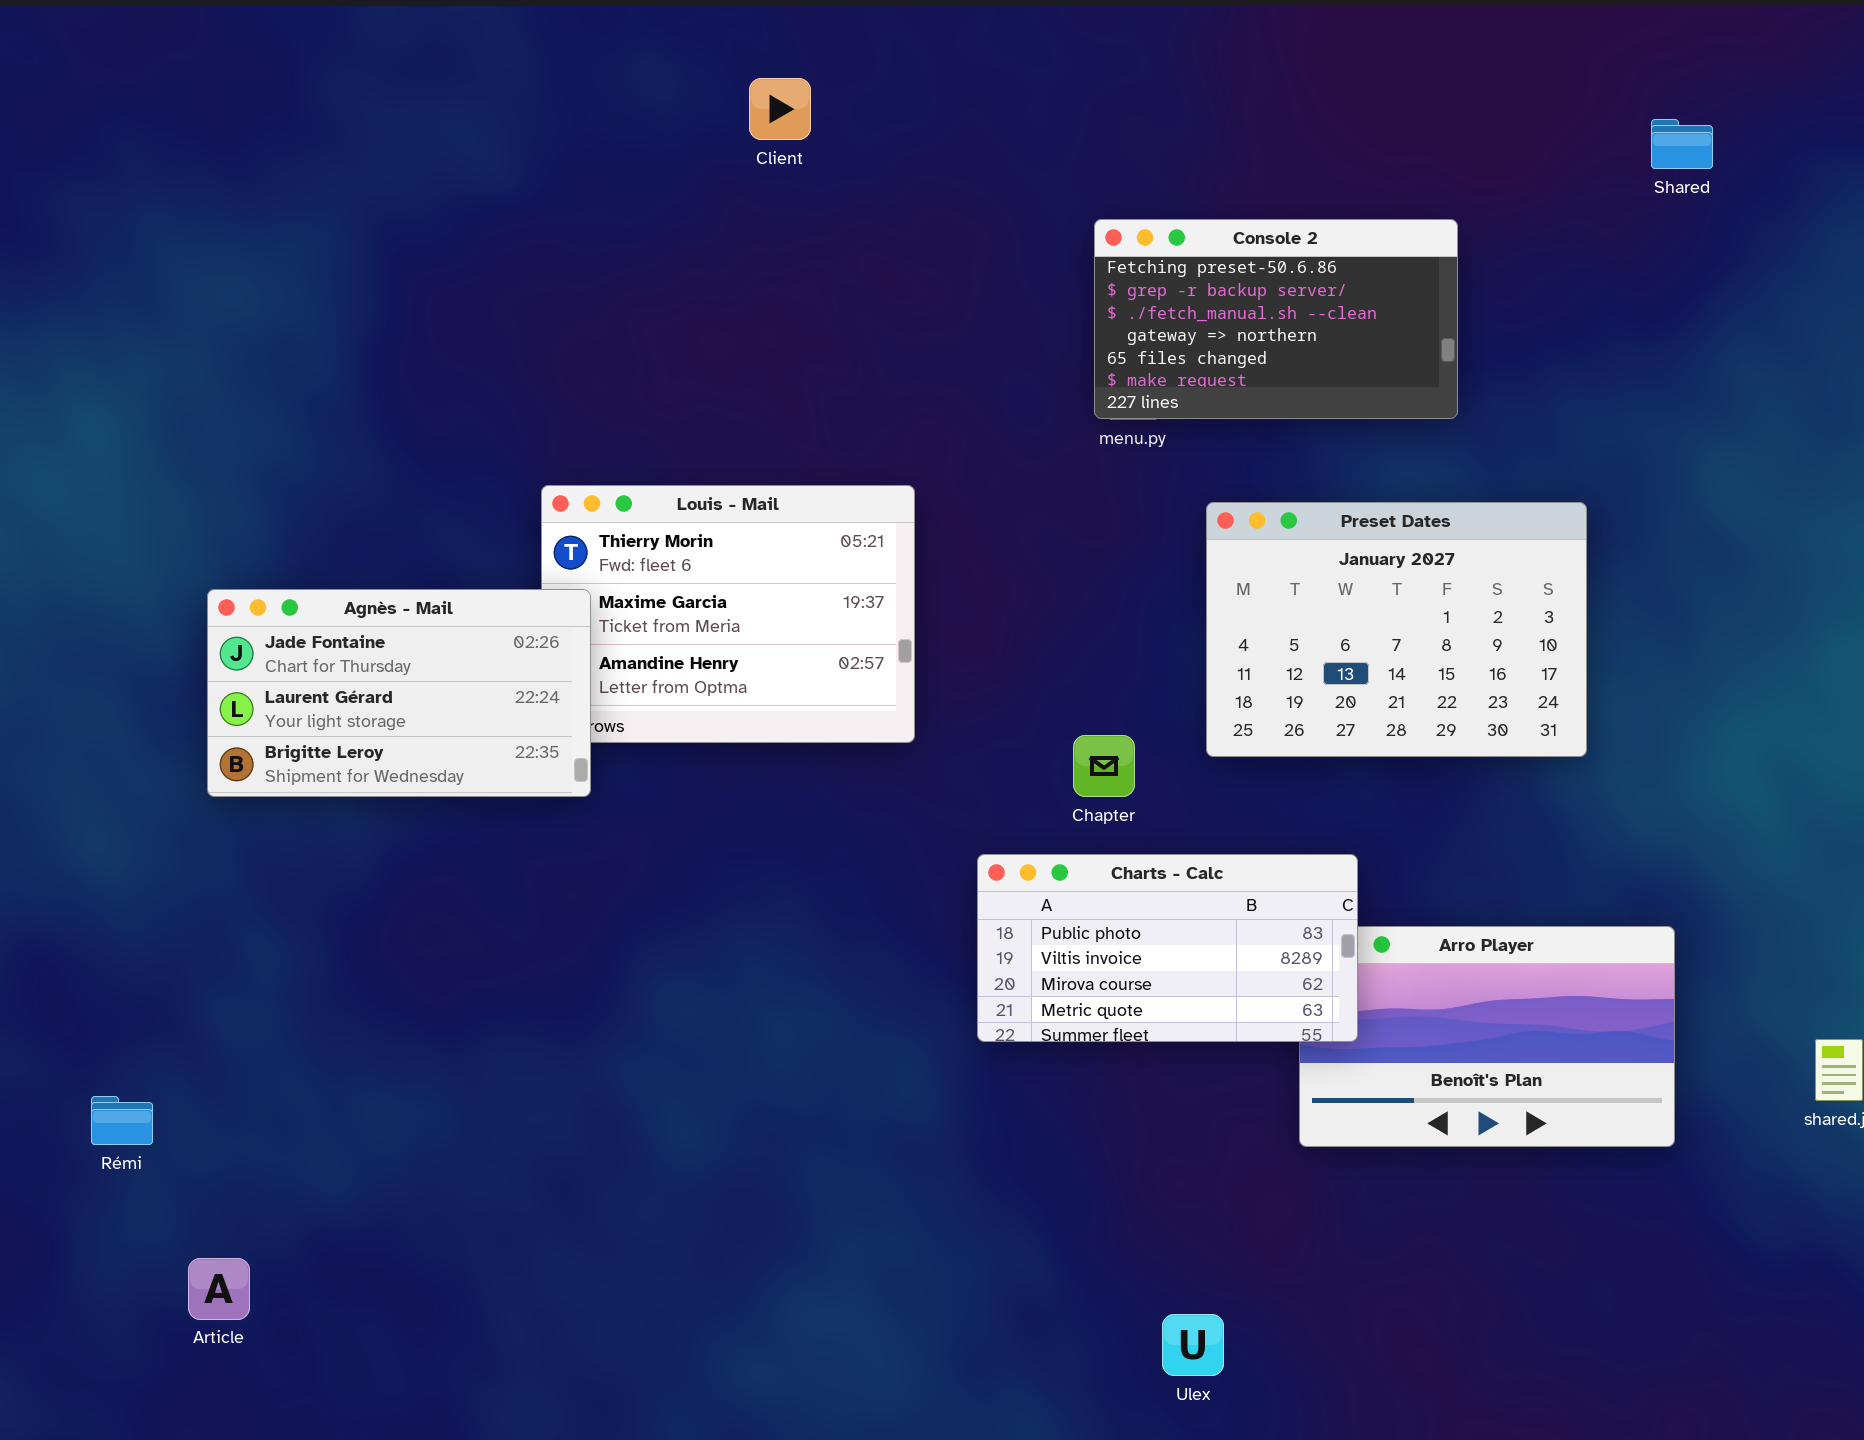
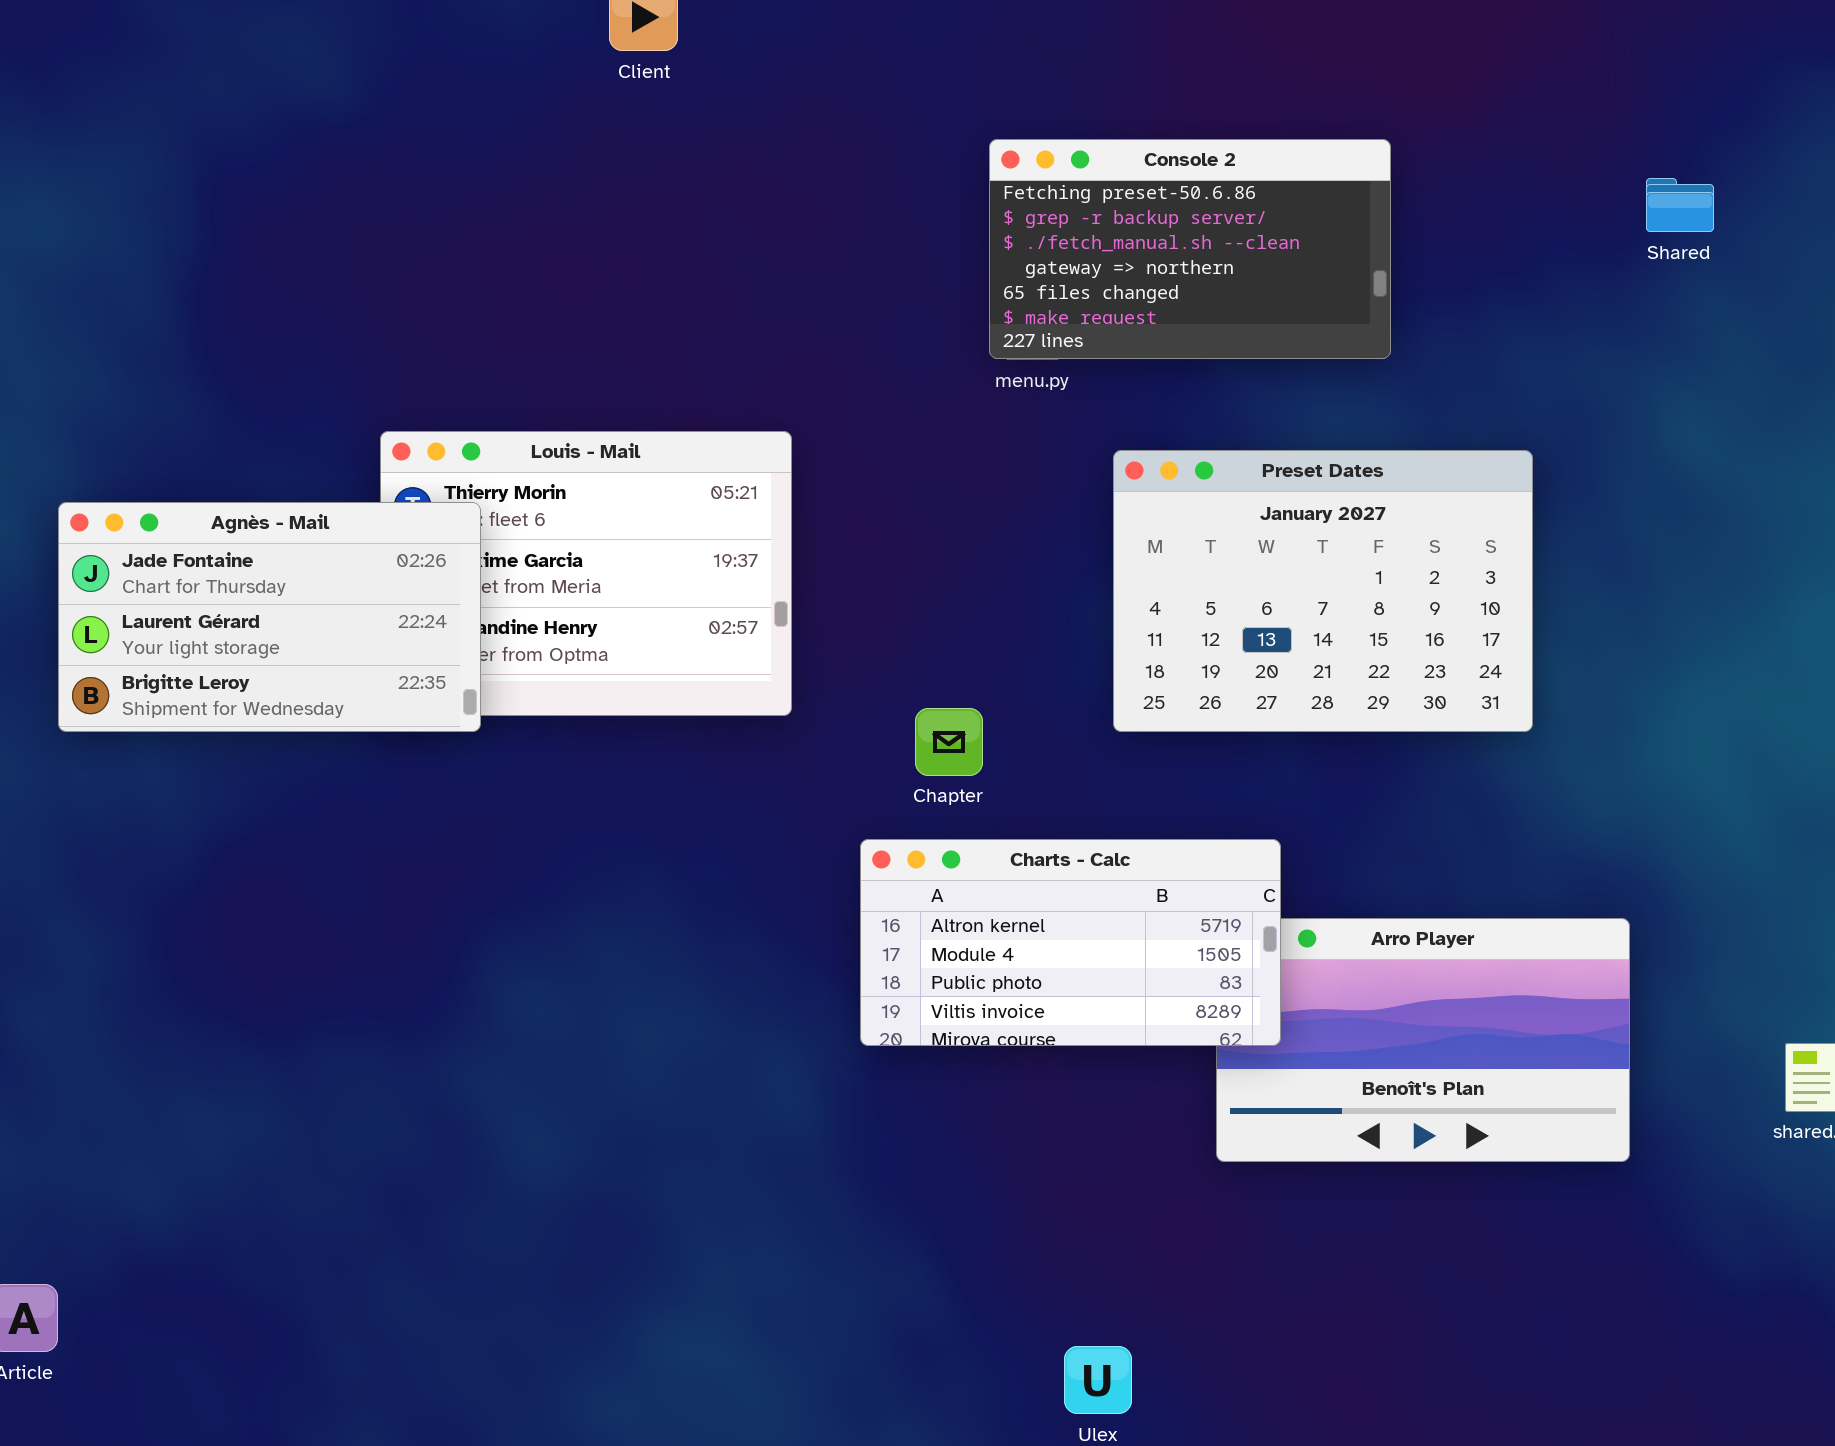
Shared: [1651,119,1713,169] -> [1646,178,1714,232], moved
Agnès - Mail: [207,589,591,797] -> [58,502,481,732], moved
Chapter: [1073,735,1135,797] -> [915,708,983,776], moved
Charts - Calc: [977,854,1358,1042] -> [860,839,1281,1046], scrolled up 2 rows

